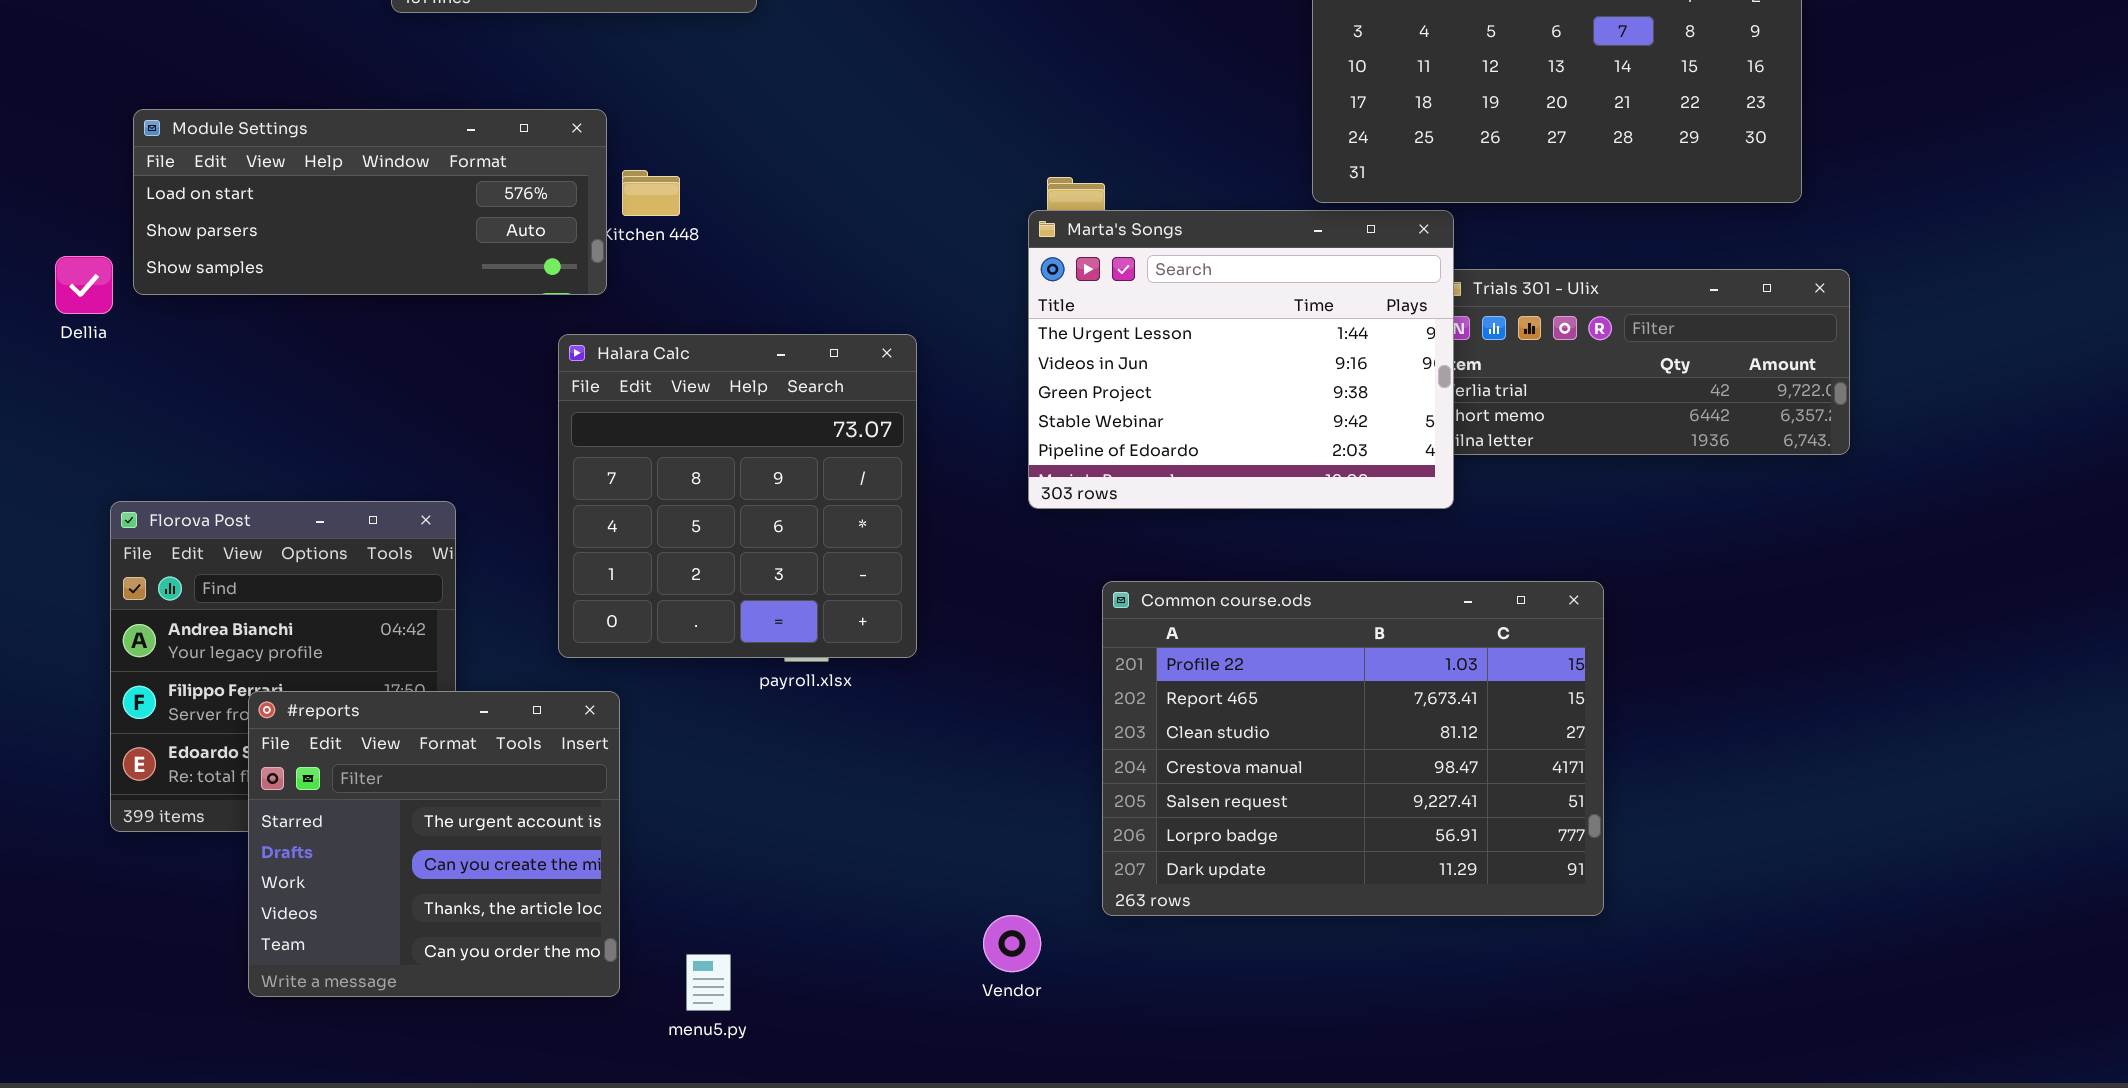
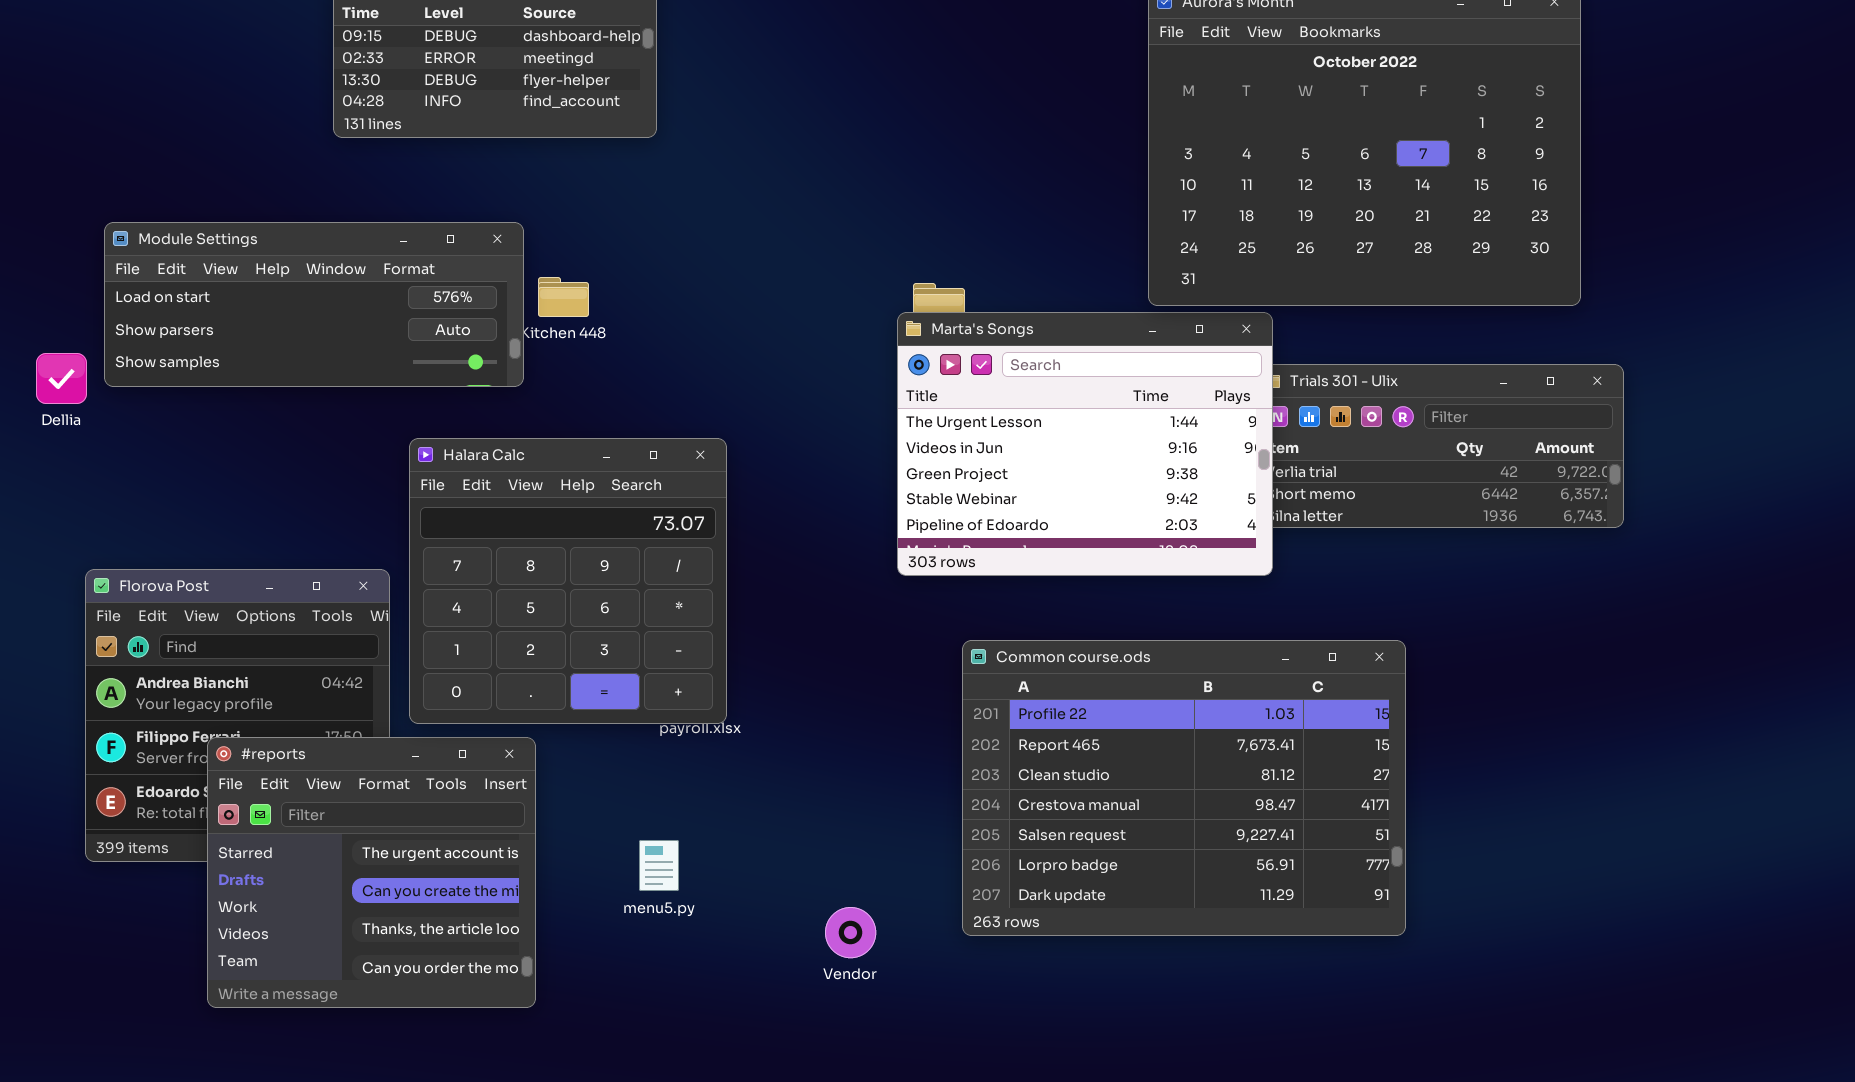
Halara Calc: [558,334,917,658] -> [409,438,727,724], moved
Vendor: [983,915,1041,972] -> [825,907,876,958], moved
menu5.py: [686,954,731,1011] -> [639,840,679,891], moved

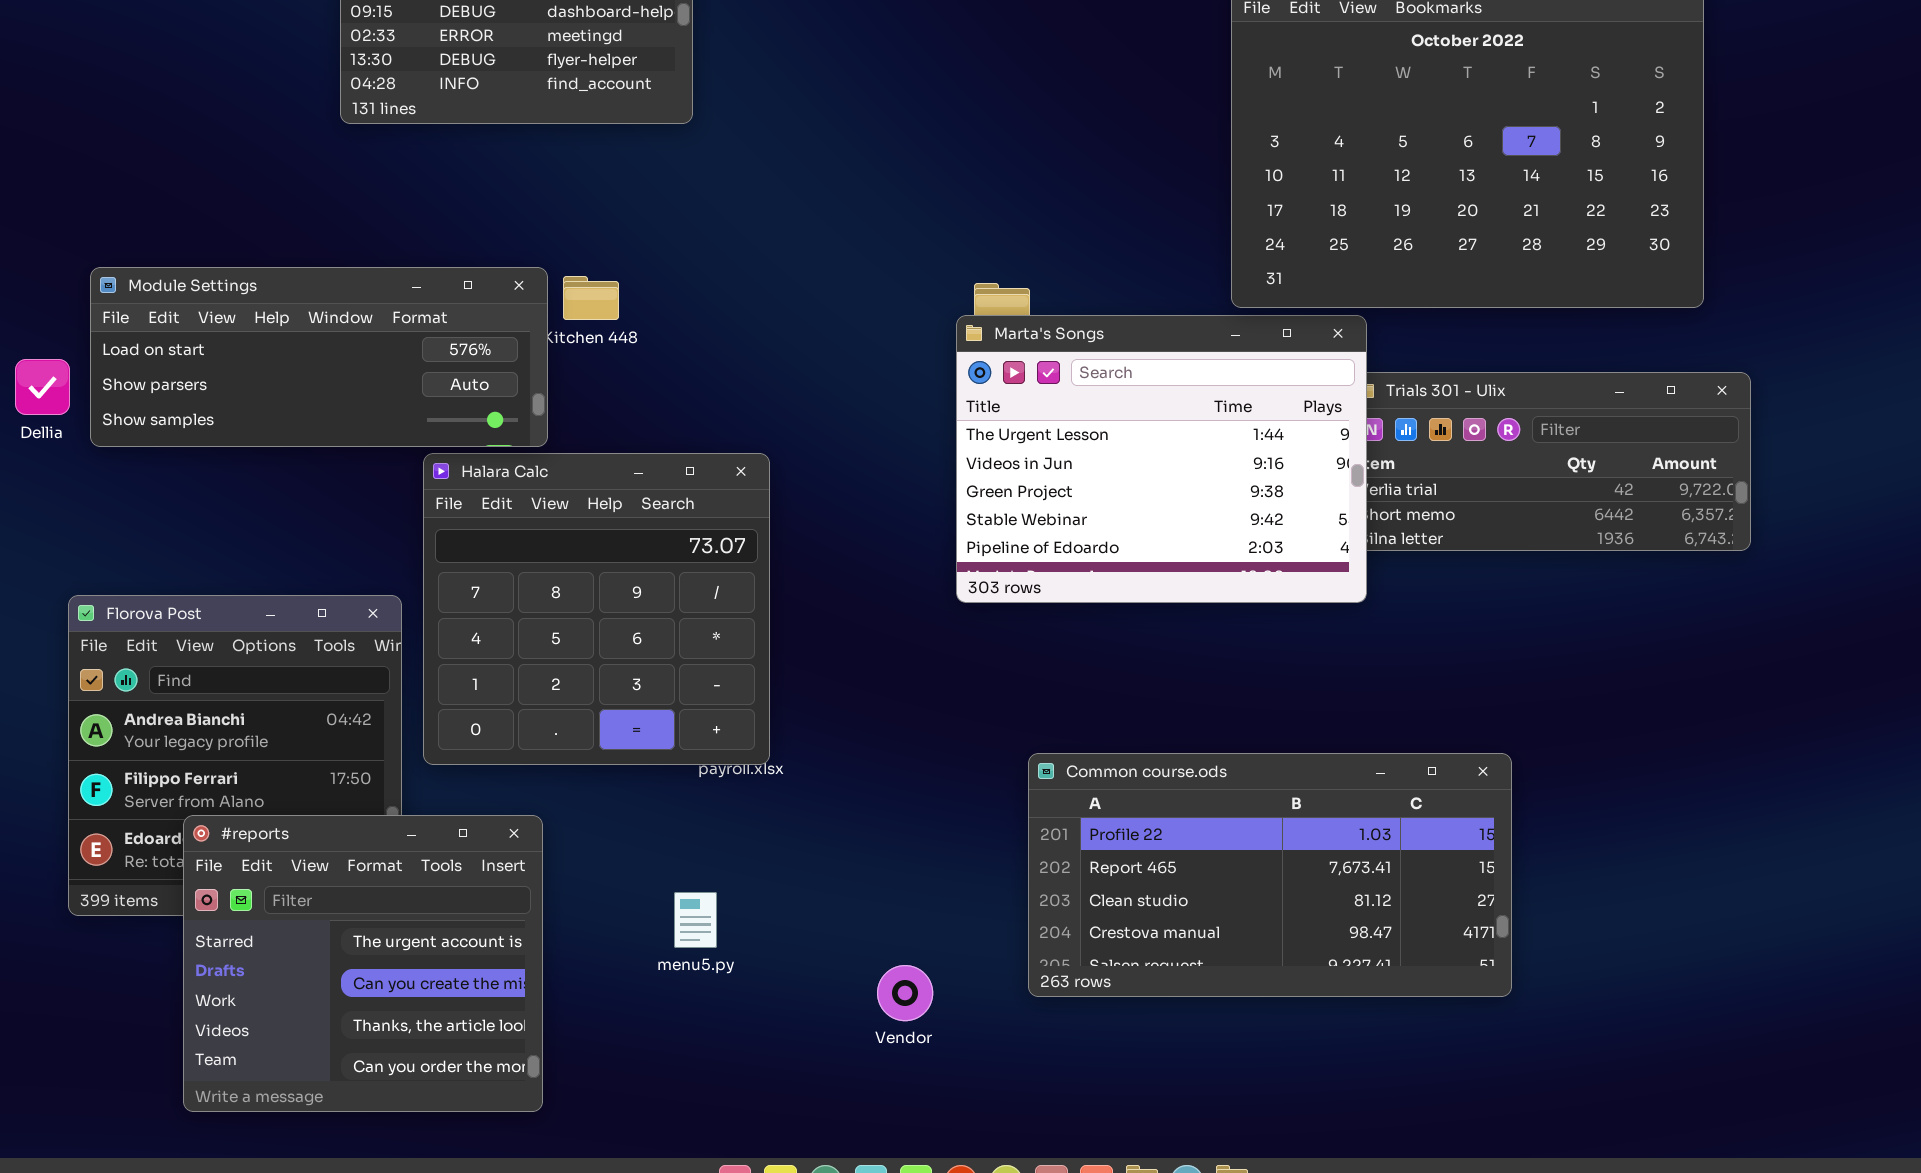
Module Settings: [104,222,524,387] -> [90,267,548,447], moved
Common course.ods: [962,640,1406,936] -> [1028,753,1512,997], resized
#reports: [207,737,536,1008] -> [183,815,543,1112], moved

